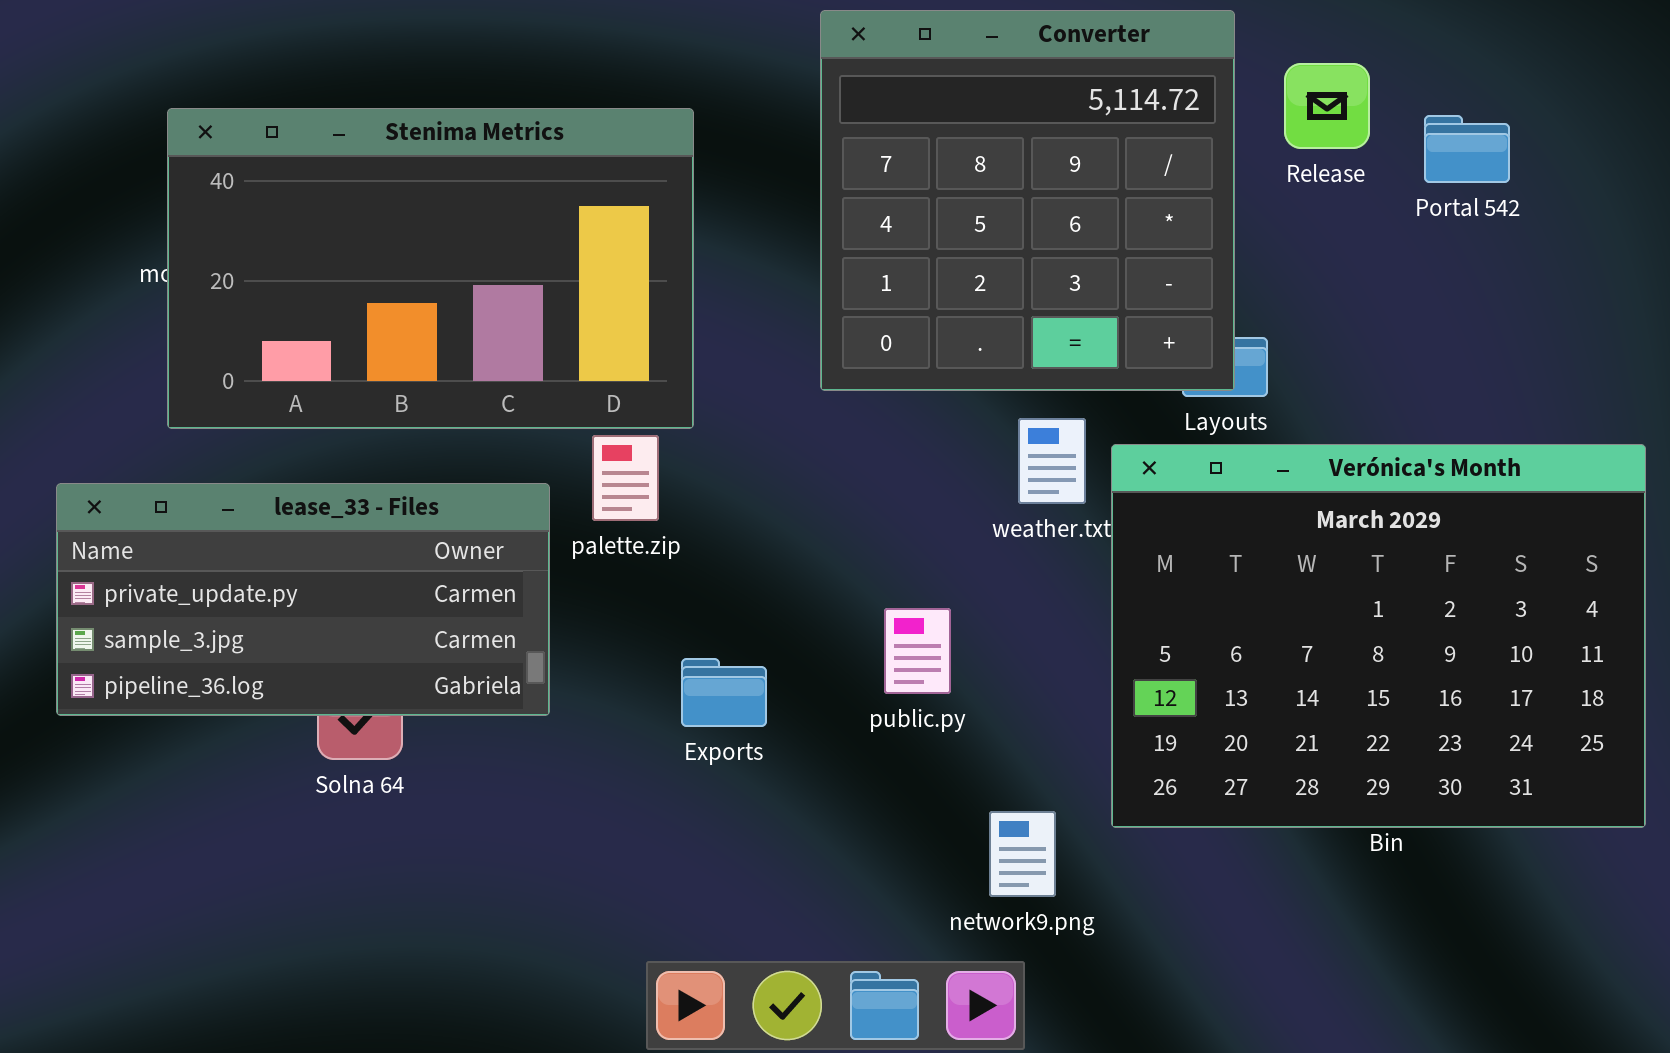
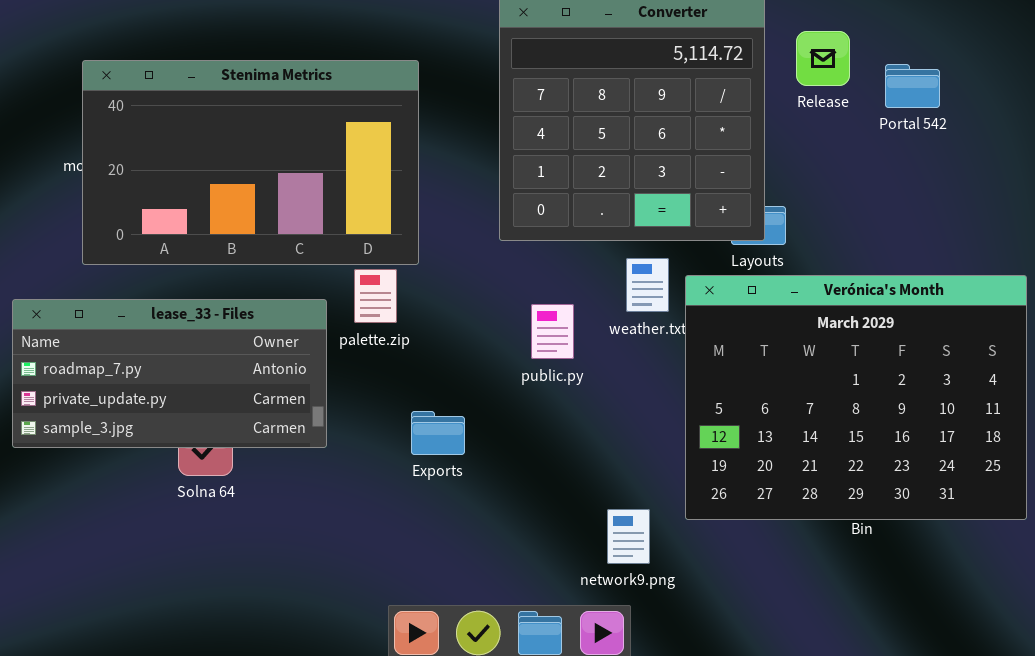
lease_33 - Files: [56,483,550,716] -> [12,299,327,448], scrolled up 1 row
public.py: [884,608,951,694] -> [531,304,574,359], moved

